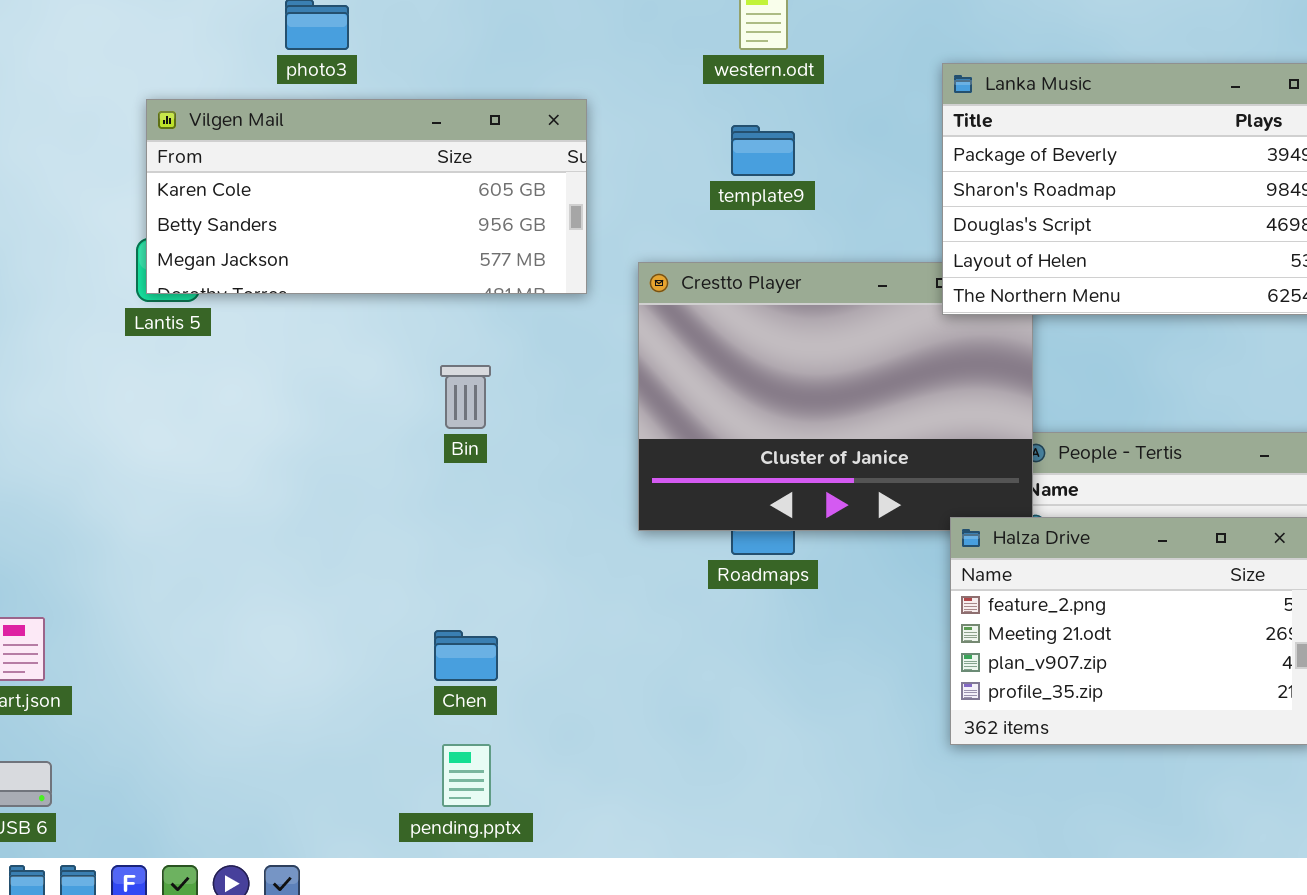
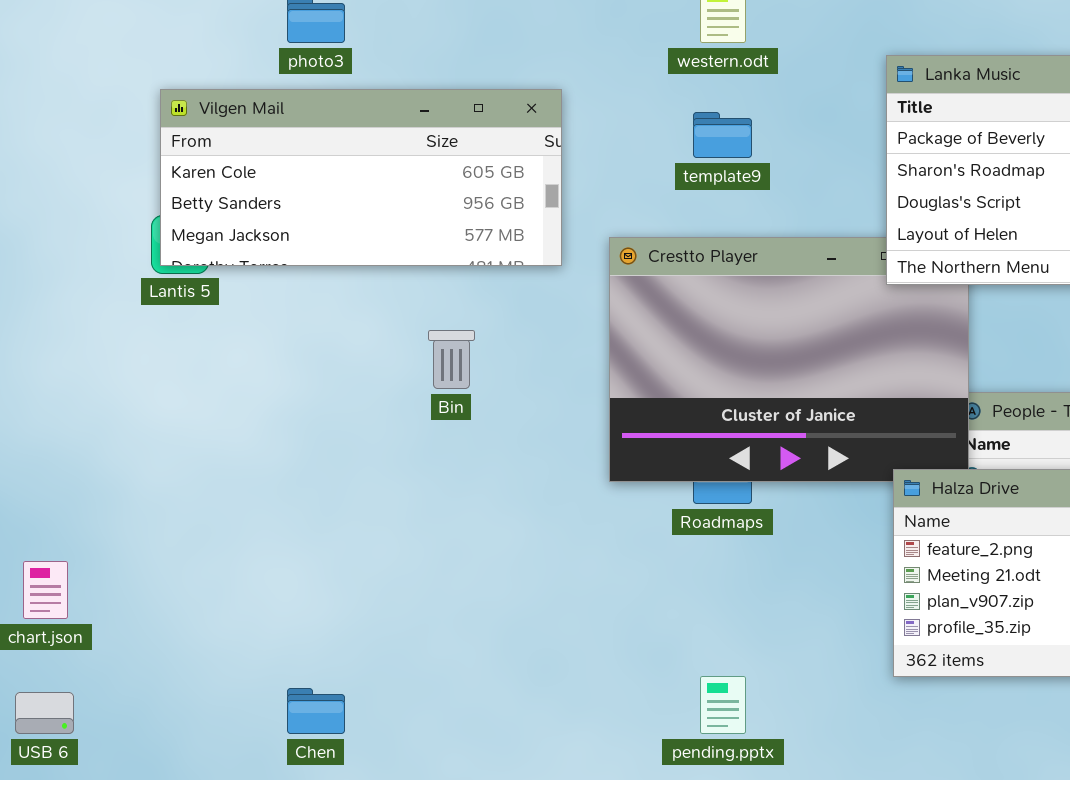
Chen: [434,630,498,681] -> [287,688,345,734], moved
pending.pptx: [442,744,491,807] -> [700,676,746,734], moved

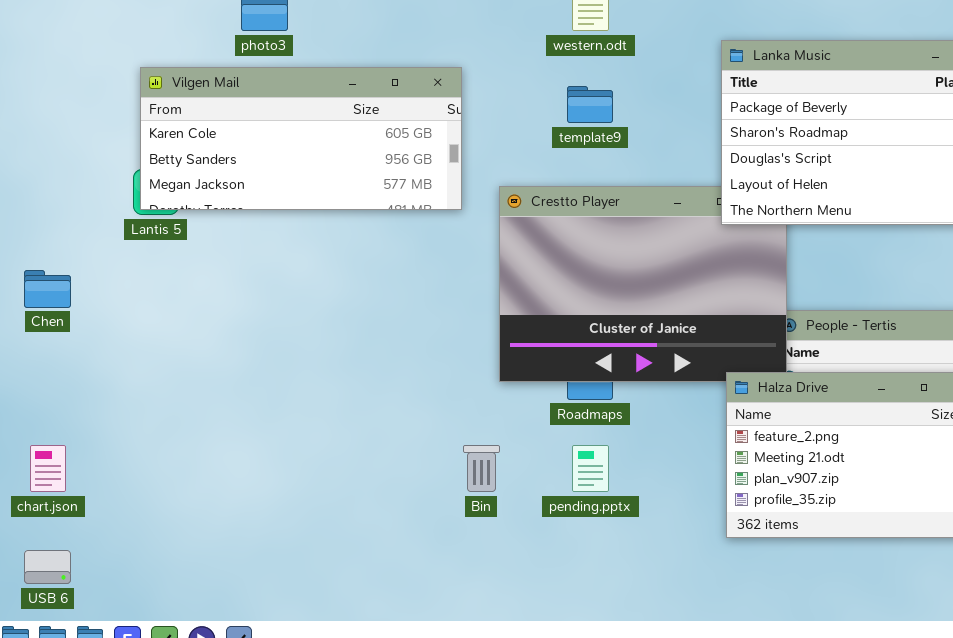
Bin: [428,330,475,389] -> [463,445,500,492], moved
pending.pptx: [700,676,746,734] -> [572,445,609,492], moved
Chen: [287,688,345,734] -> [24,270,71,308], moved

